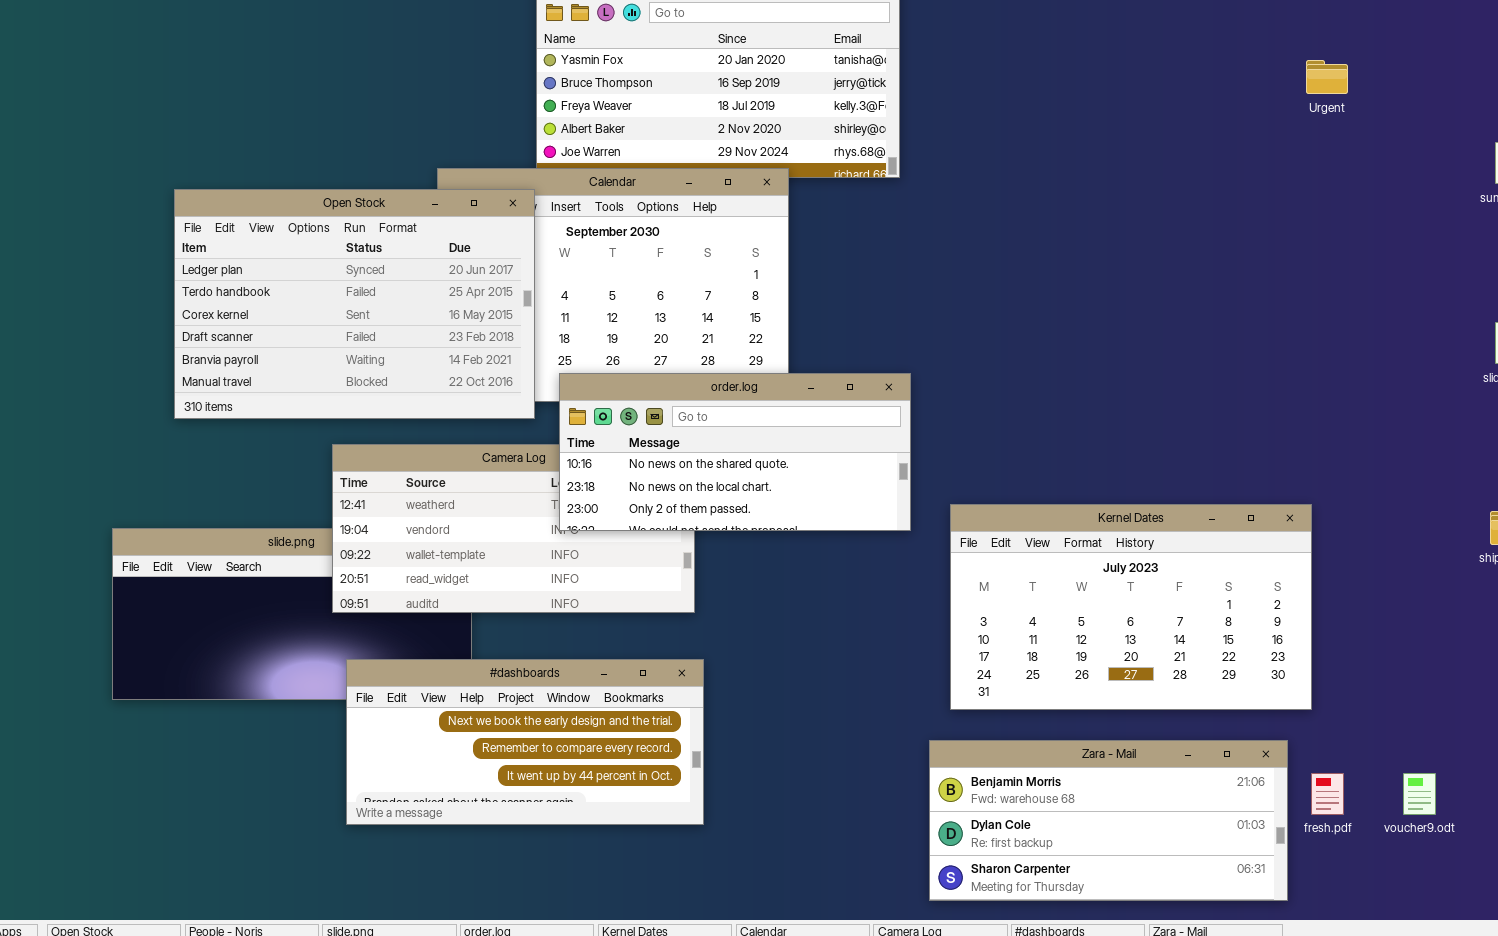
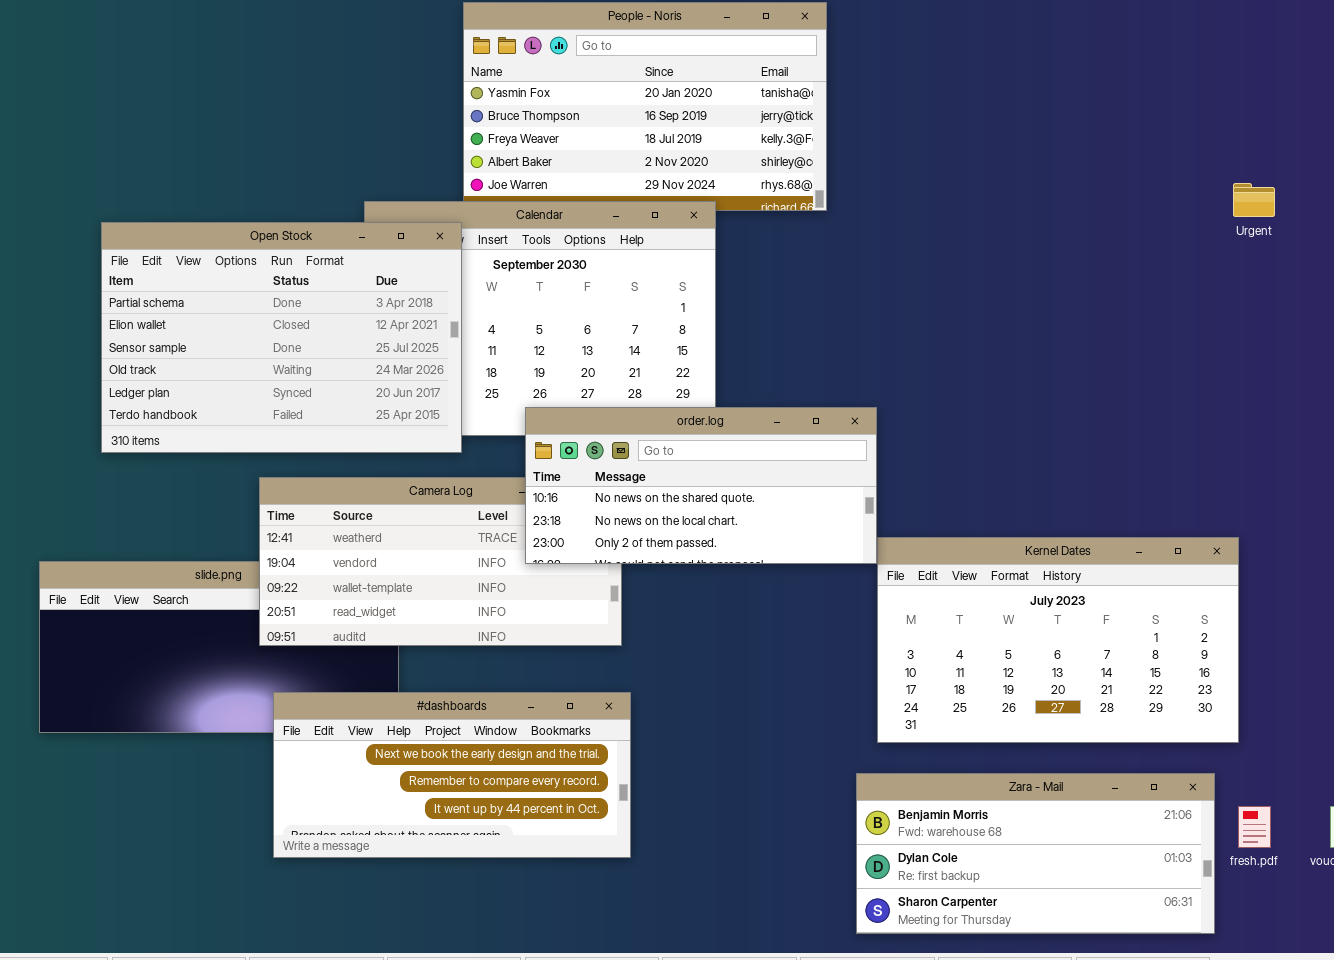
Urgent: [1306,60,1348,94] -> [1233,183,1275,217], moved
Open Stock: [174,189,535,419] -> [101,222,462,453], scrolled up 4 rows
order.log: [559,373,911,531] -> [525,407,877,564], moved

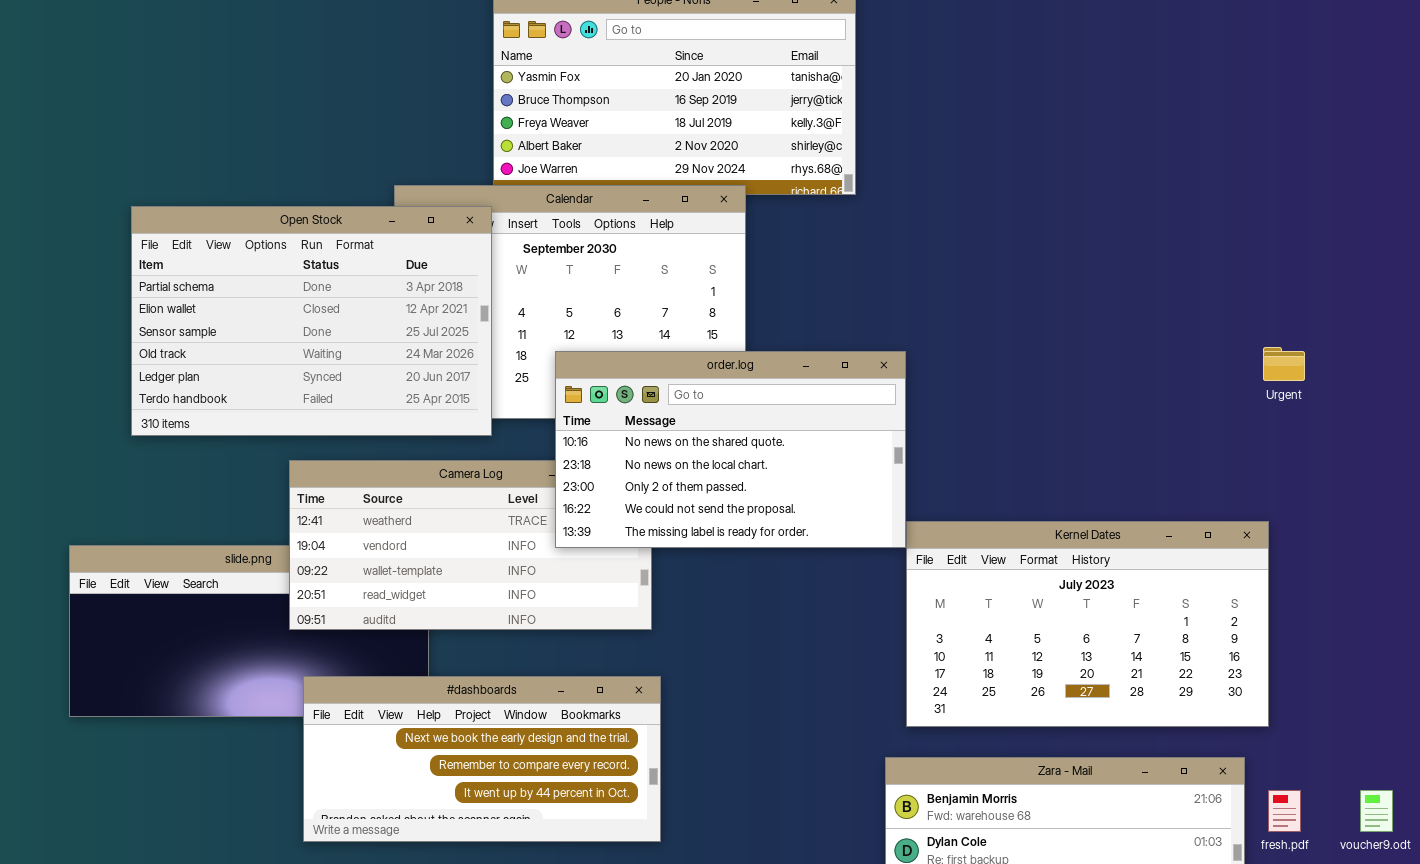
Urgent: [1233,183,1275,217] -> [1263,347,1305,381], moved
order.log: [525,407,877,564] -> [555,351,906,548], resized

